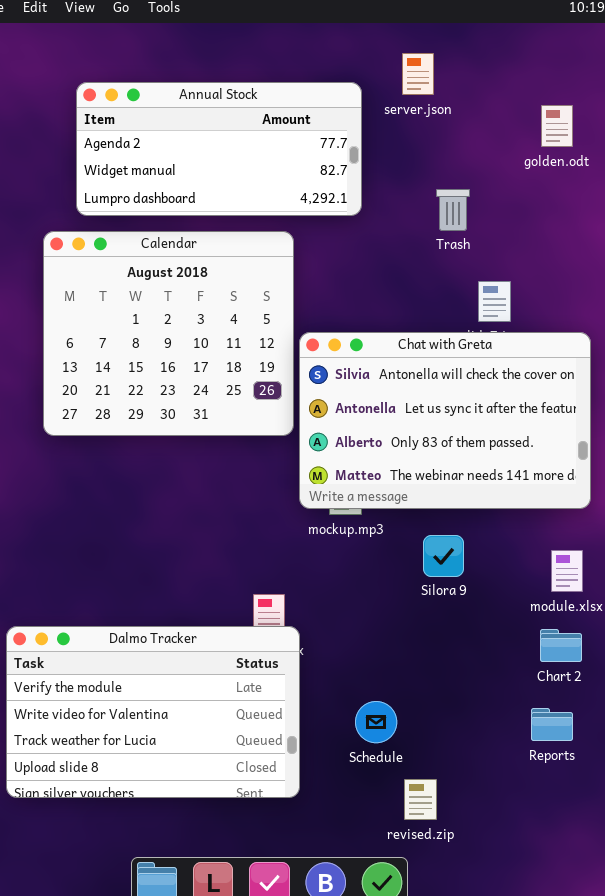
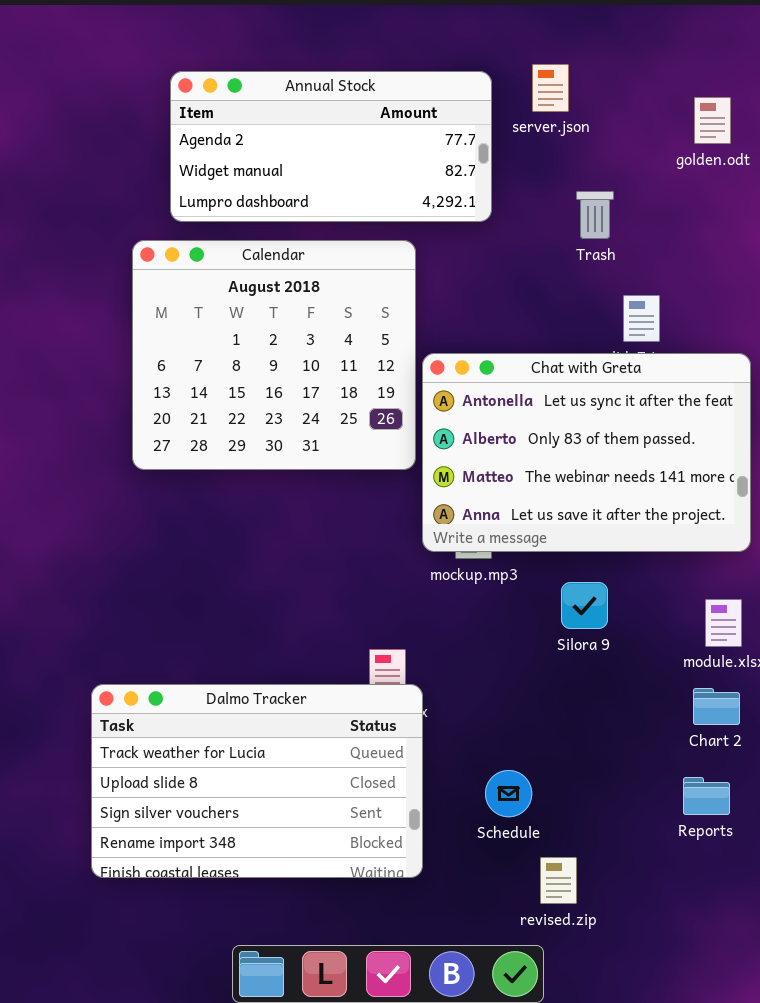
server.json: [402,53,434,95] -> [532,64,569,112], moved
Chat with Greta: [299,332,591,509] -> [422,353,751,552], scrolled down 1 row
Dalmo Tracker: [6,626,300,798] -> [91,684,423,878], scrolled down 2 rows

